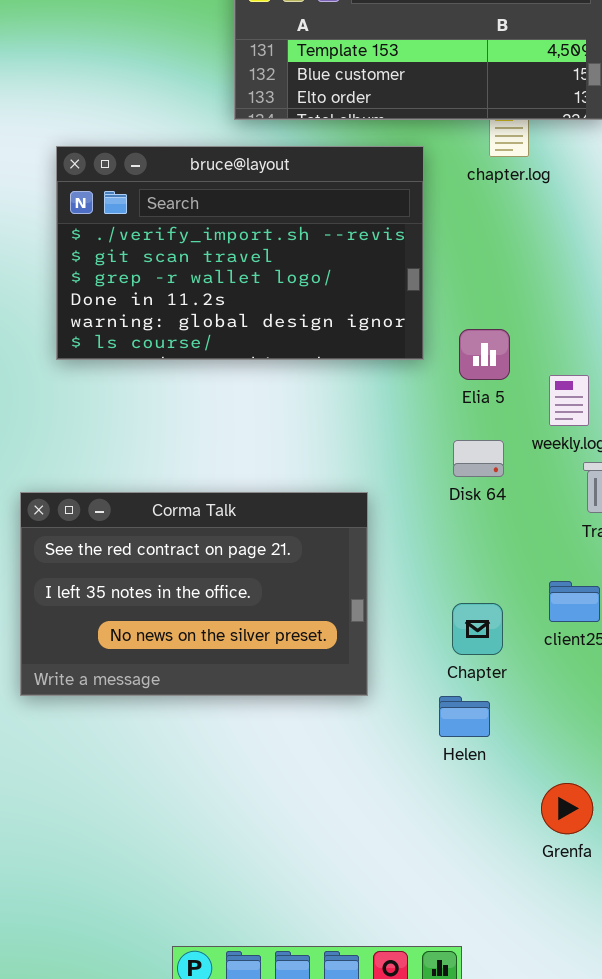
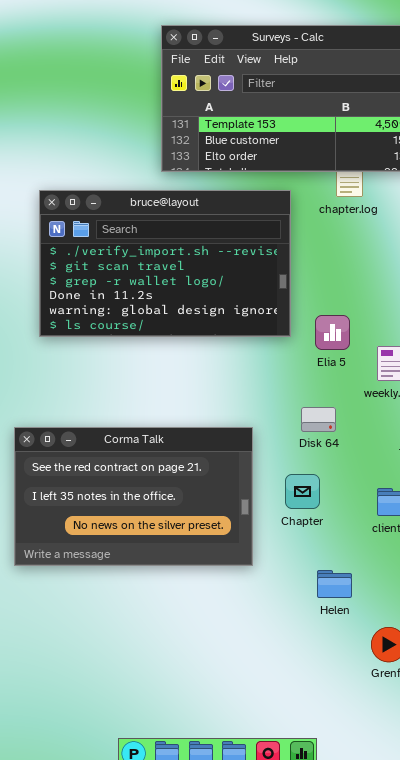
Disk 64: [453,440,504,477] -> [301,407,336,432], moved
Chapter: [452,603,503,655] -> [285,474,320,509], moved
Helen: [439,696,490,737] -> [317,570,352,598], moved

